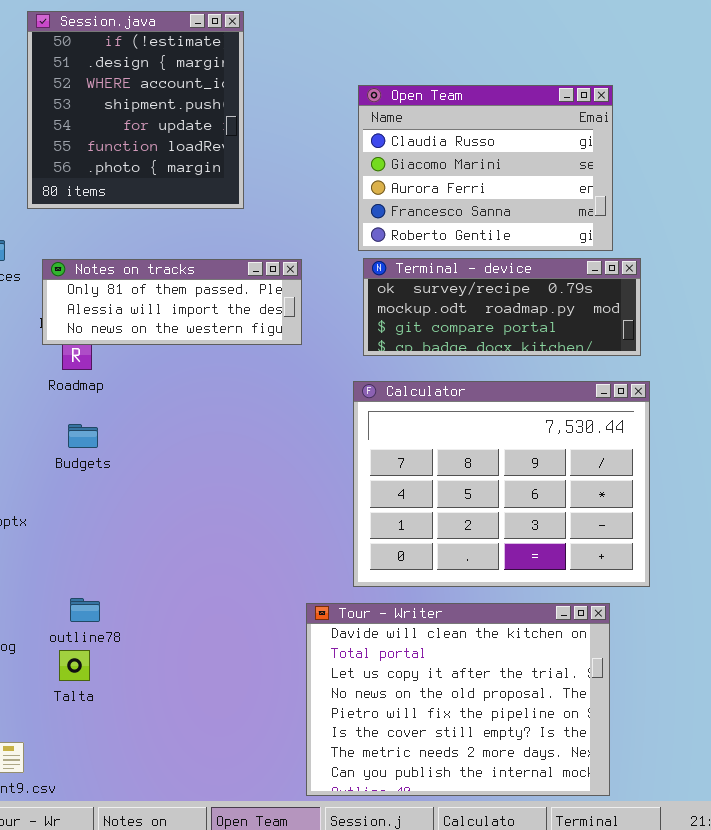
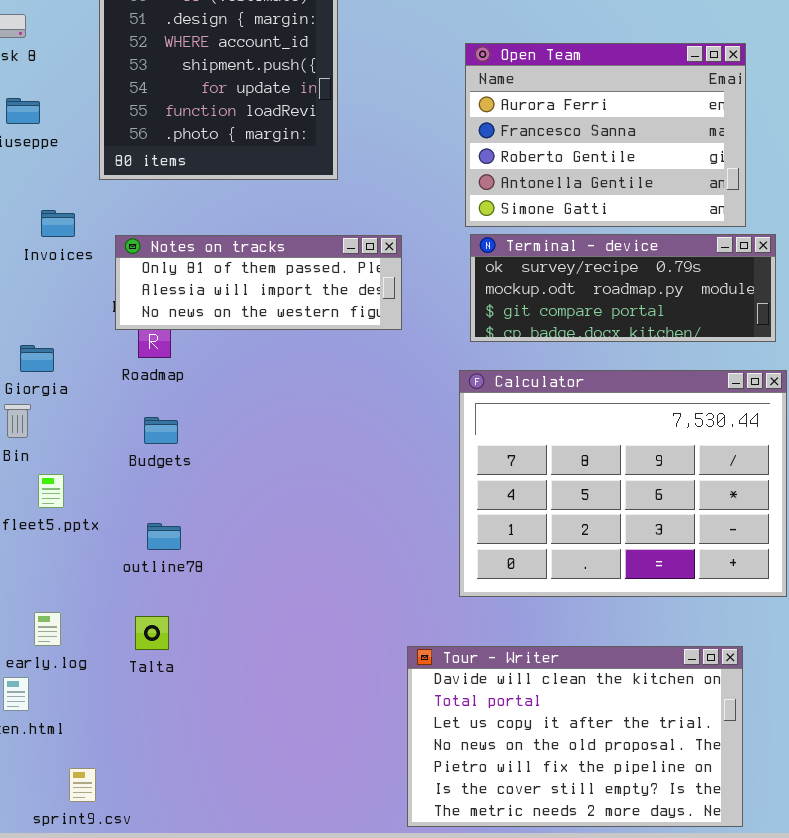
Open Team: [358,85,613,251] -> [465,43,746,227], scrolled down 2 rows
outline78: [70,598,100,622] -> [147,523,181,550], moved
Tour - Writer: [306,603,610,796] -> [407,646,743,827], resized
Talta: [59,650,90,681] -> [135,616,169,650], moved

